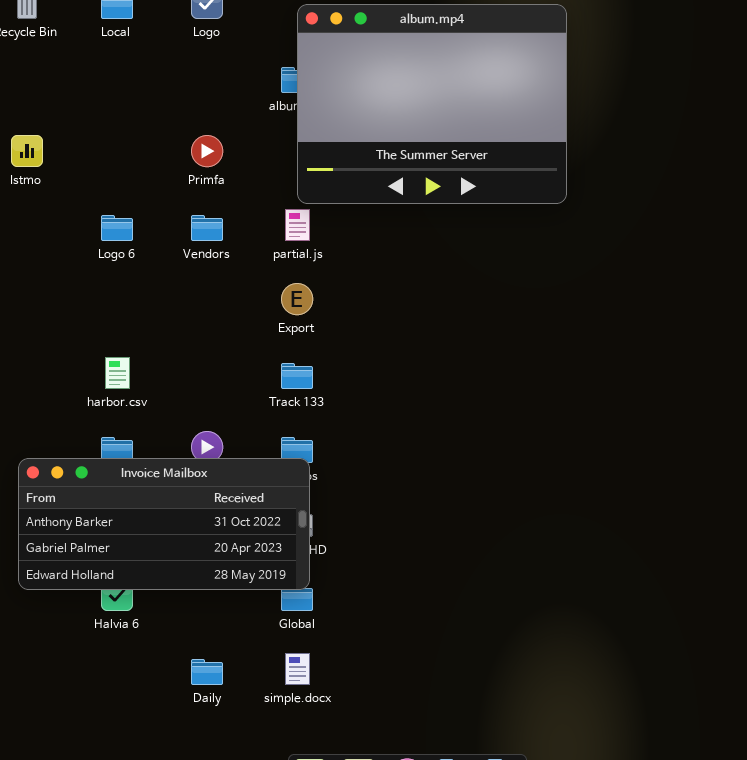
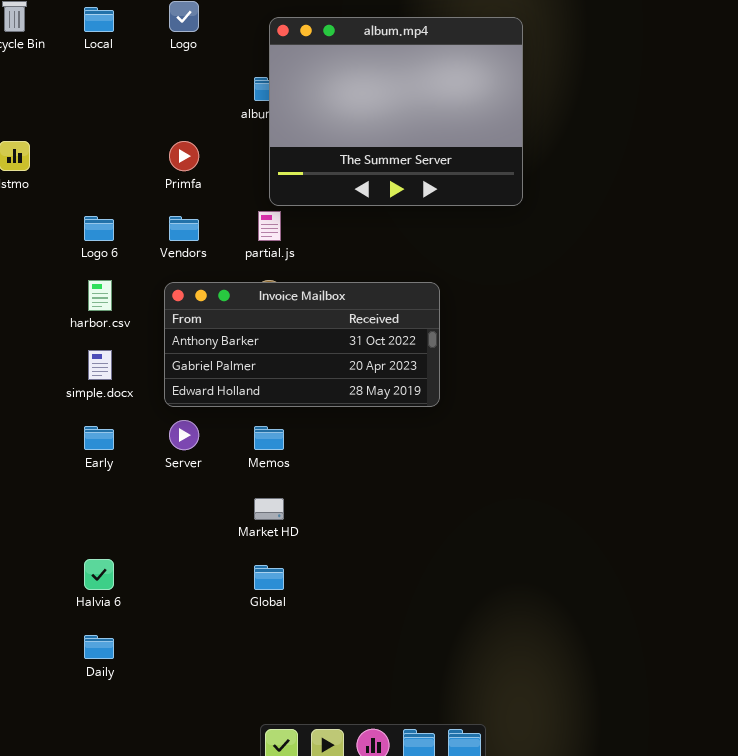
harbor.csv: [105,357,130,389] -> [88,280,112,311], moved
Invoice Mailbox: [18,458,310,590] -> [164,282,440,407], moved
simple.docx: [285,653,310,685] -> [88,350,112,380], moved
Daily: [191,659,223,685] -> [84,635,114,659], moved

